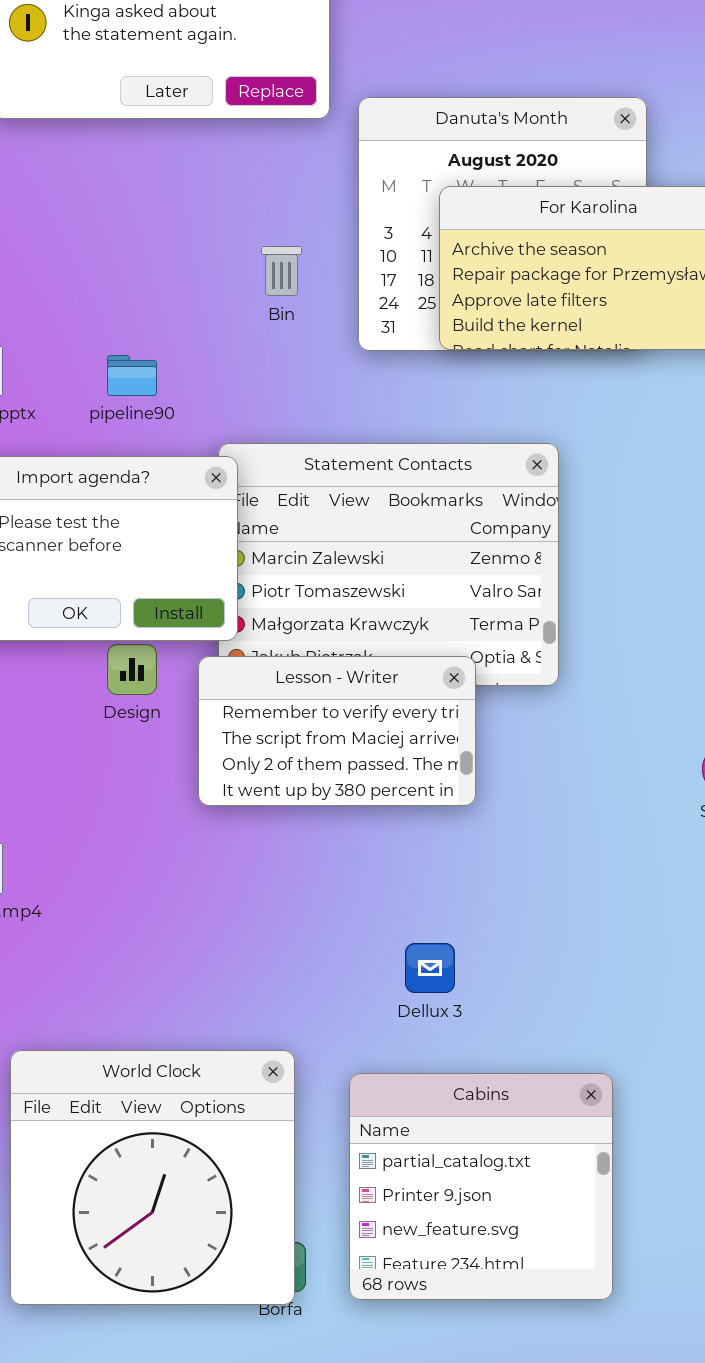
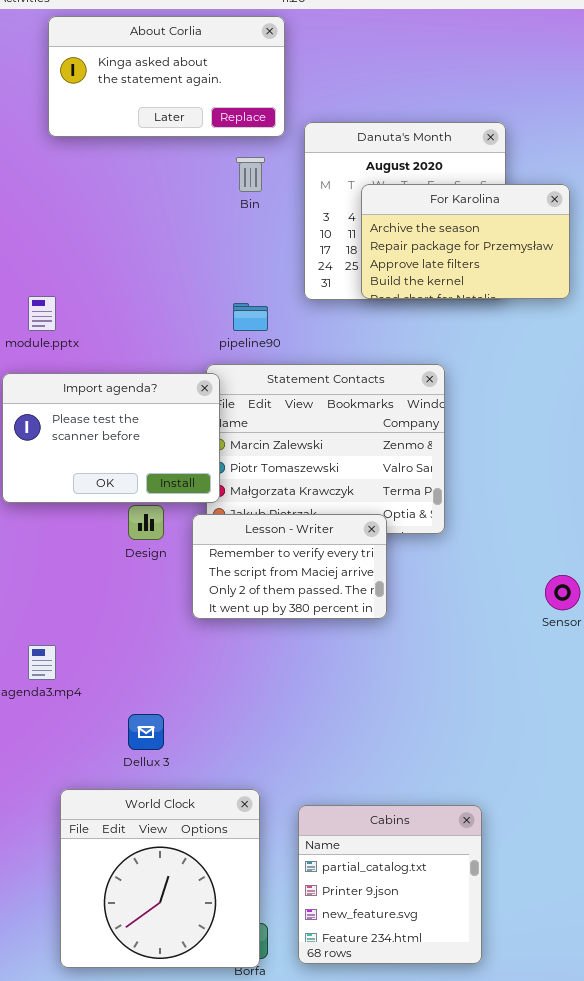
Bin: [261,246,302,296] -> [236,157,265,192], moved
pipeline90: [107,355,157,396] -> [233,303,268,331], moved
Dellux 3: [405,943,455,993] -> [128,714,164,750], moved

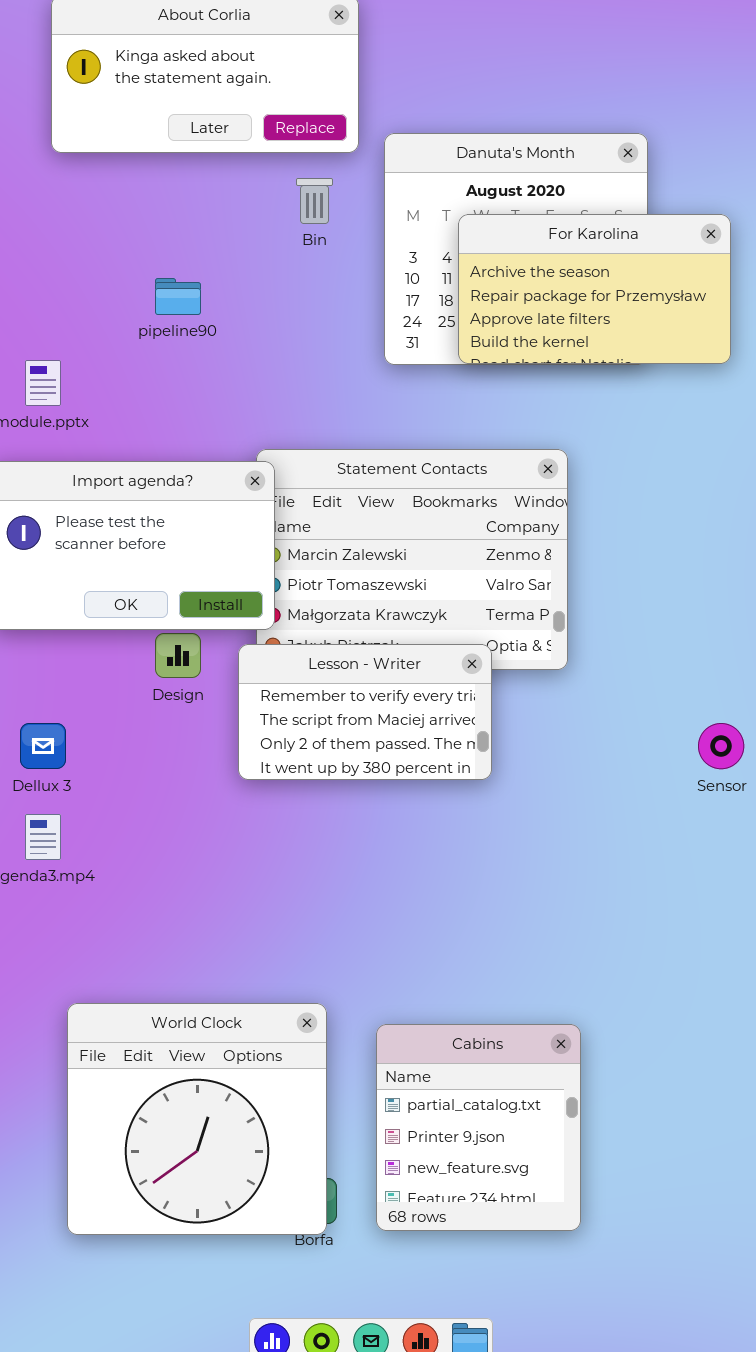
pipeline90: [233,303,268,331] -> [155,278,201,315], moved
Dellux 3: [128,714,164,750] -> [20,723,66,769], moved
Cabins: [298,805,482,964] -> [376,1024,581,1231], resized

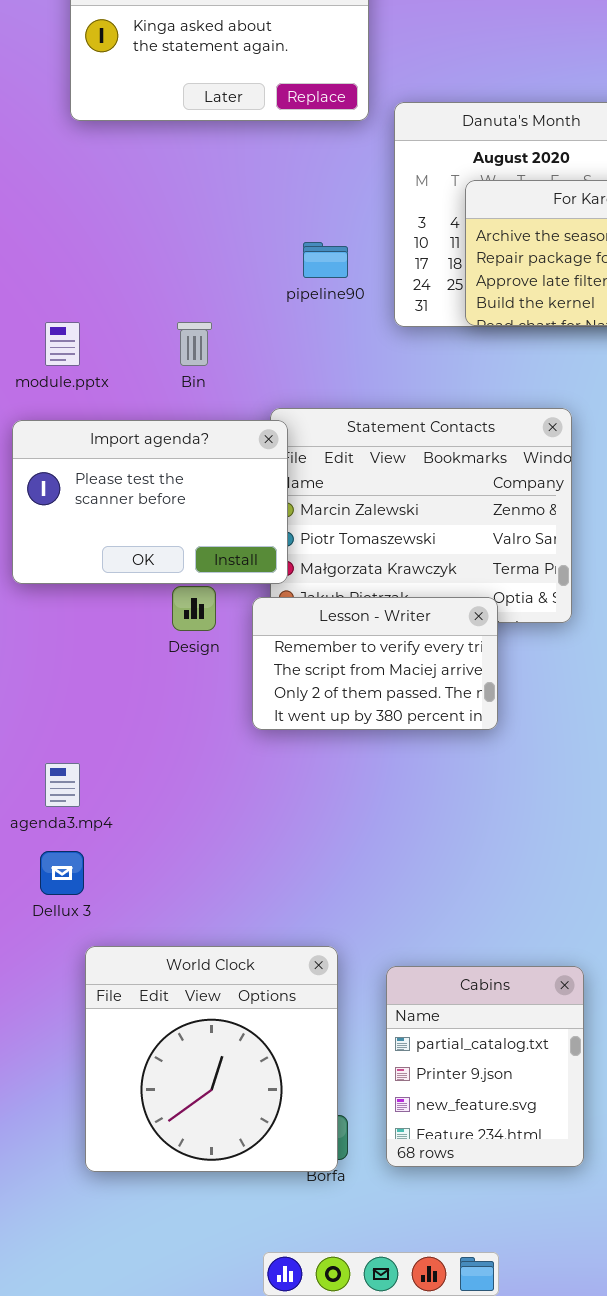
Bin: [296,178,333,224] -> [177,322,212,366], moved
pipeline90: [155,278,201,315] -> [303,242,348,278], moved
Dellux 3: [20,723,66,769] -> [40,851,84,895], moved

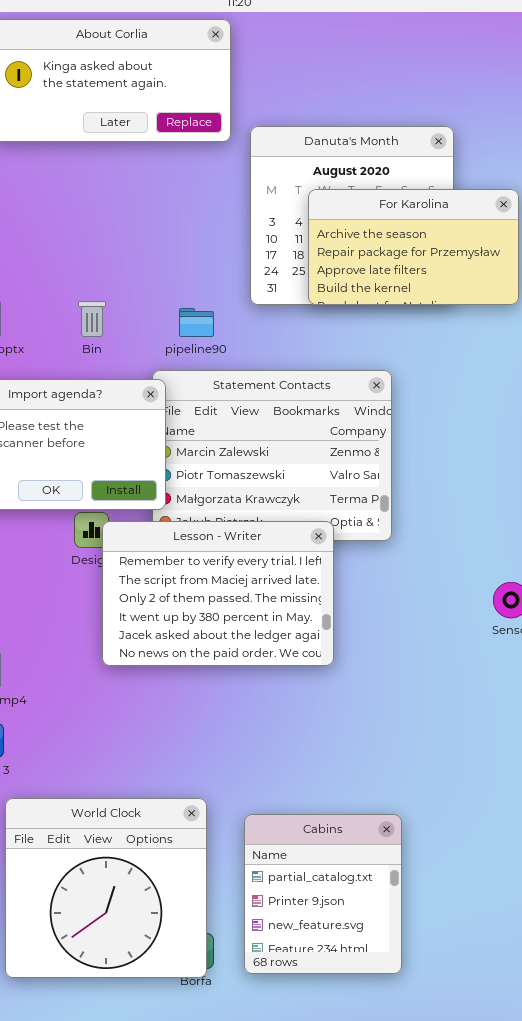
pipeline90: [303,242,348,278] -> [179,308,214,337], moved
Lesson - Writer: [252,597,498,730] -> [102,521,334,666], resized

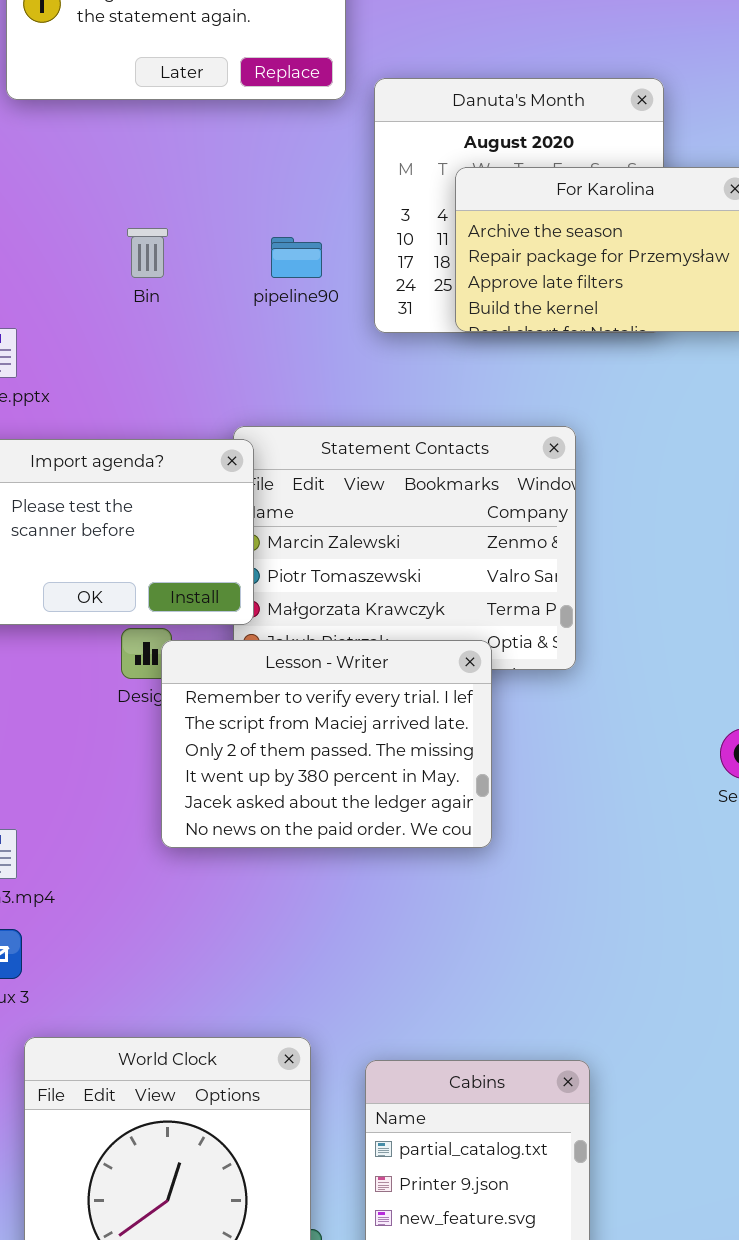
Bin: [78,301,106,337] -> [127,228,168,278], moved
pipeline90: [179,308,214,337] -> [271,237,322,278], moved

